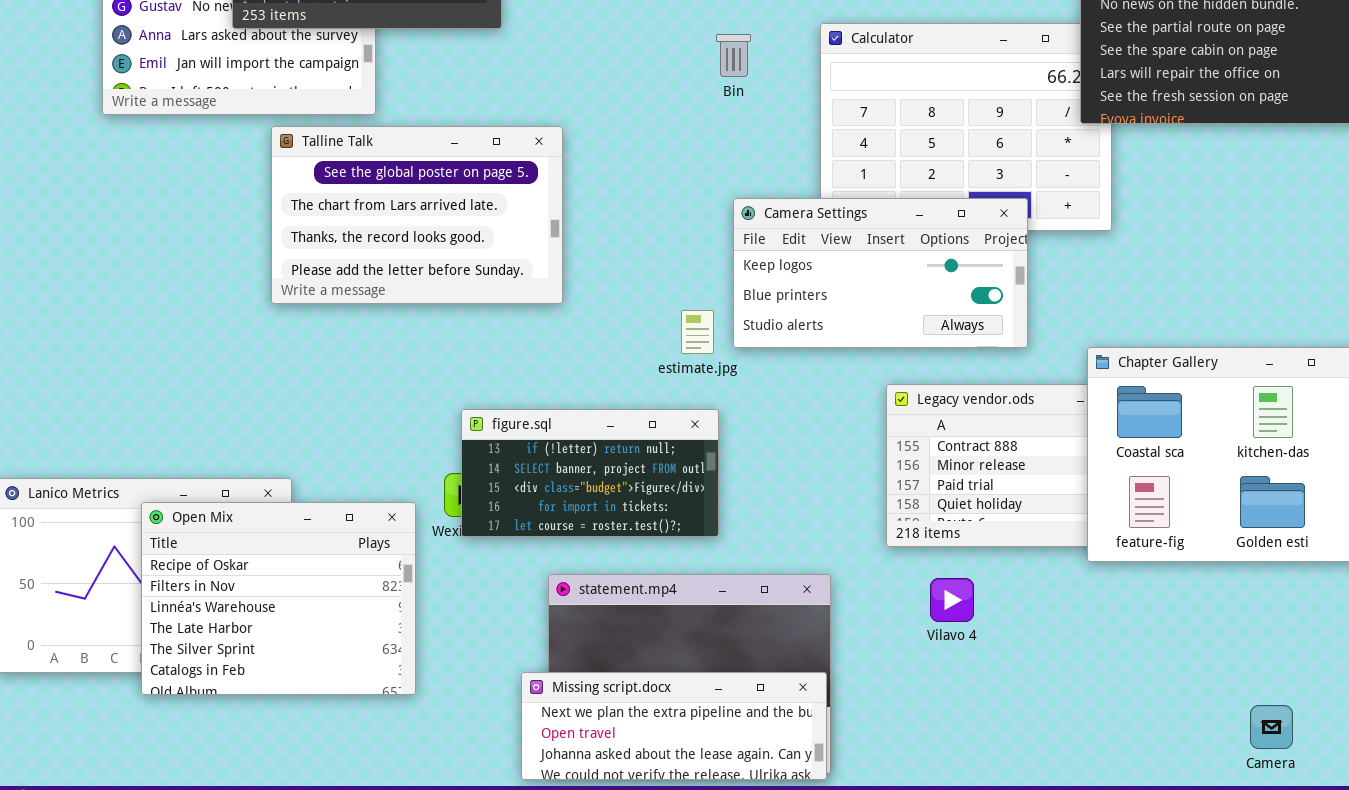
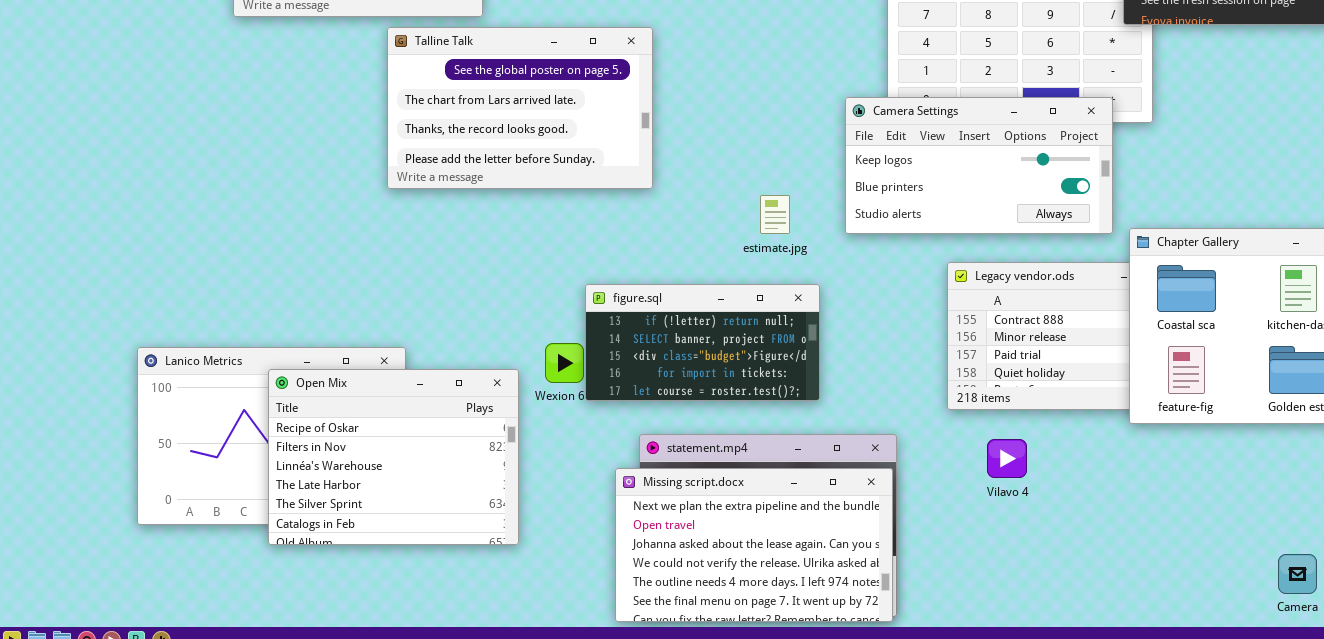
Camera Settings: [733,198,1028,348] -> [845,97,1113,234], moved
figure.sql: [461,409,719,537] -> [585,284,820,401], moved
Missing script.docx: [521,672,827,780] -> [615,468,893,622], resized

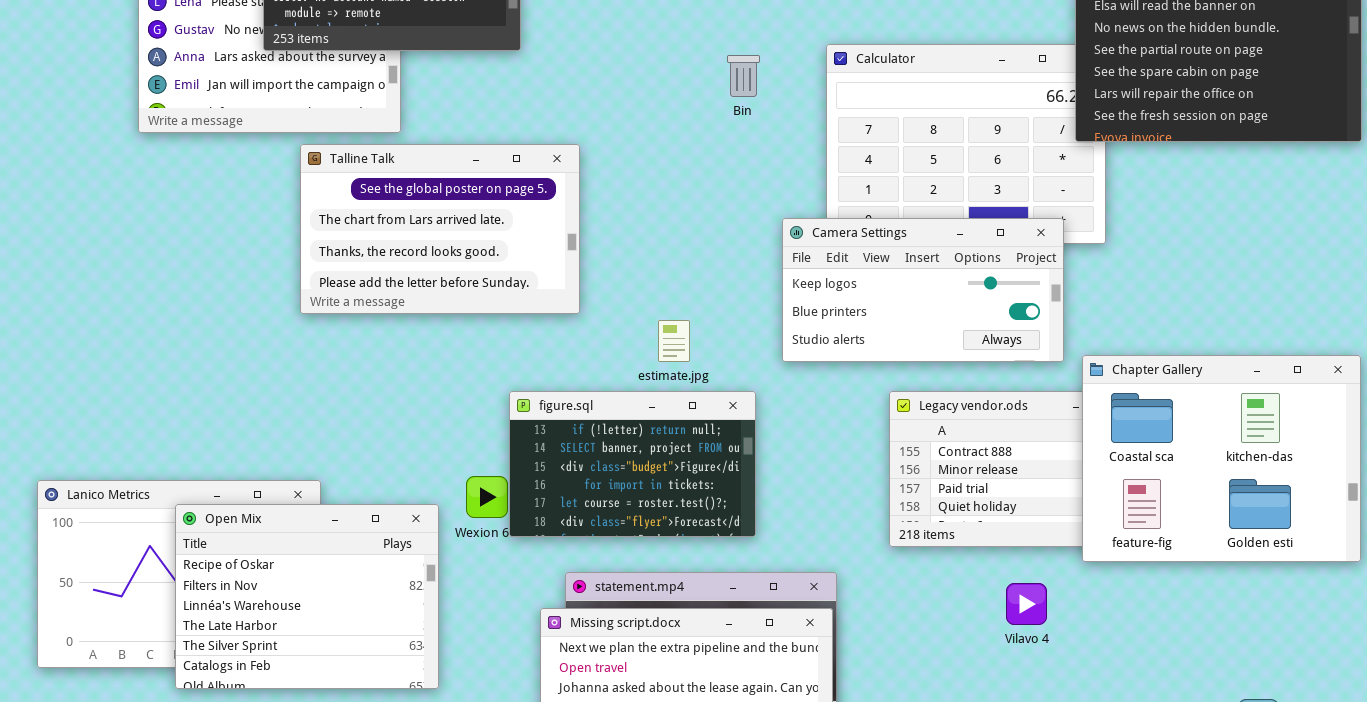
estimate.jpg: [760,195,790,234] -> [658,320,690,362], moved
figure.sql: [585,284,820,401] -> [509,391,756,537], resized
Vilavo 4: [987,439,1027,478] -> [1006,583,1047,625], moved

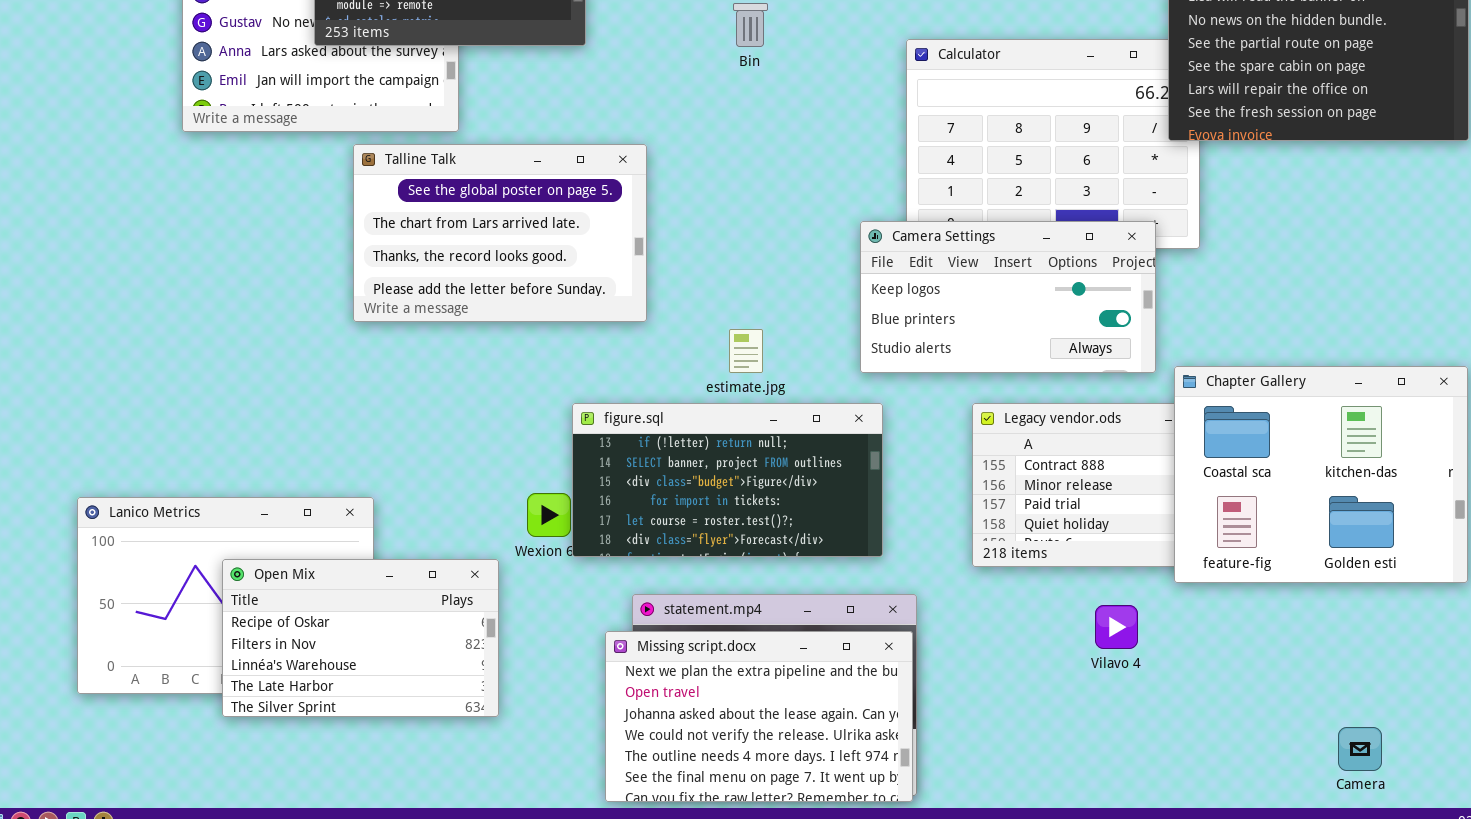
Bin: [727,55,760,97] -> [733,3,768,47], moved
figure.sql: [509,391,756,537] -> [572,403,883,557], resized
Open Mix: [175,504,439,689] -> [222,559,499,717], resized

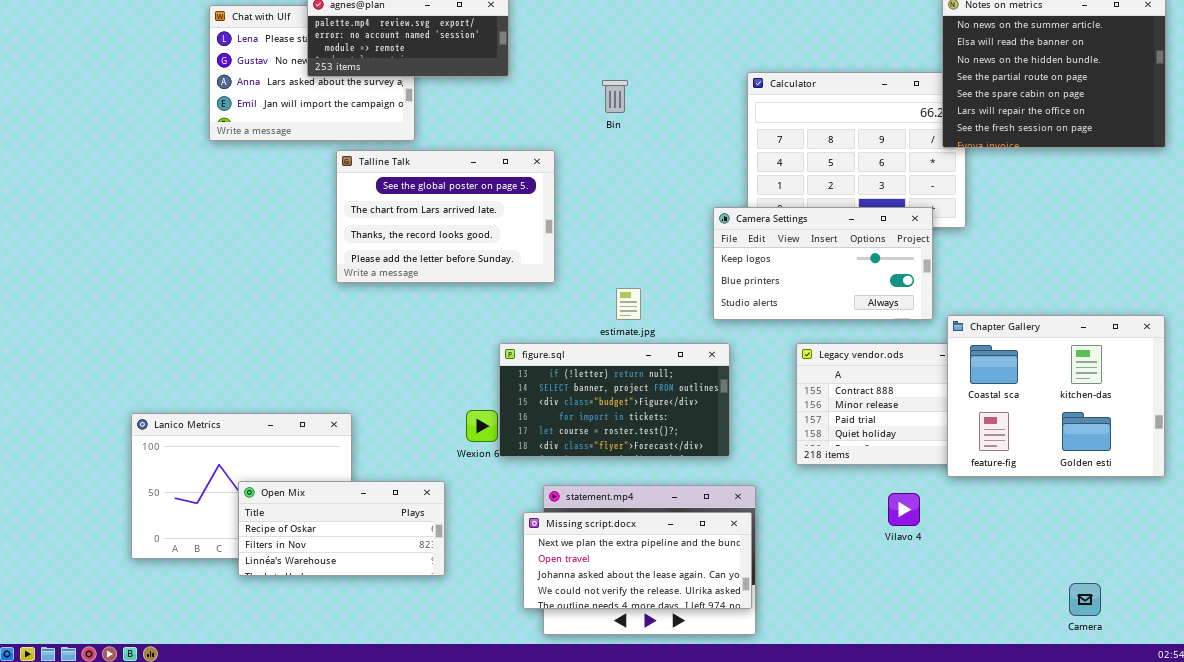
Bin: [733,3,768,47] -> [602,80,628,113], moved
Open Mix: [222,559,499,717] -> [238,481,445,576], resized
Missing script.docx: [605,631,913,802] -> [523,512,752,609], resized

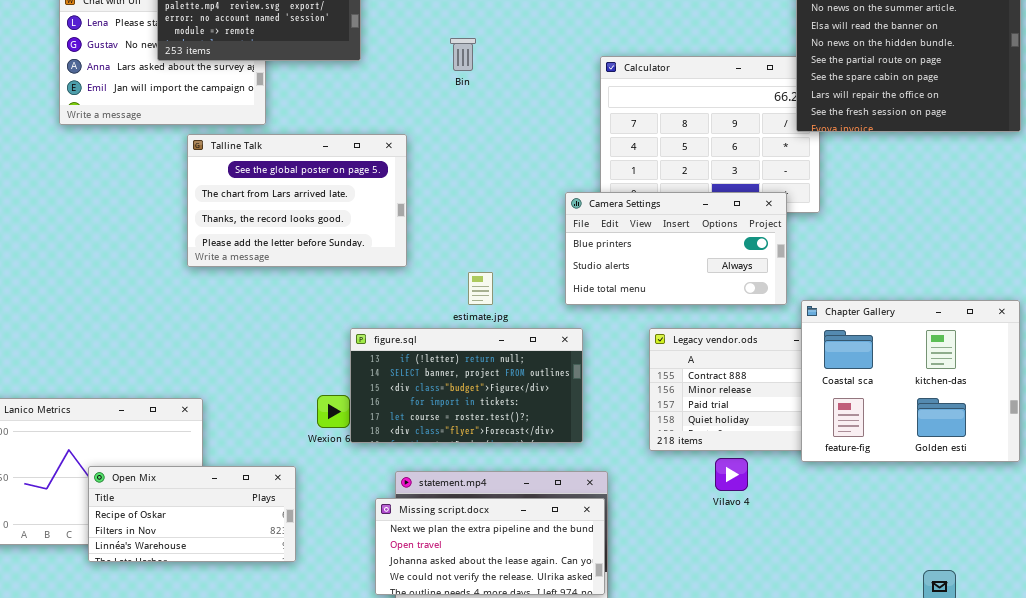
Bin: [602,80,628,113] -> [450,38,476,71], moved
Camera Settings: [713,207,933,320] -> [565,192,787,305], scrolled down 1 row
Vilavo 4: [888,493,920,526] -> [715,458,748,491], moved

